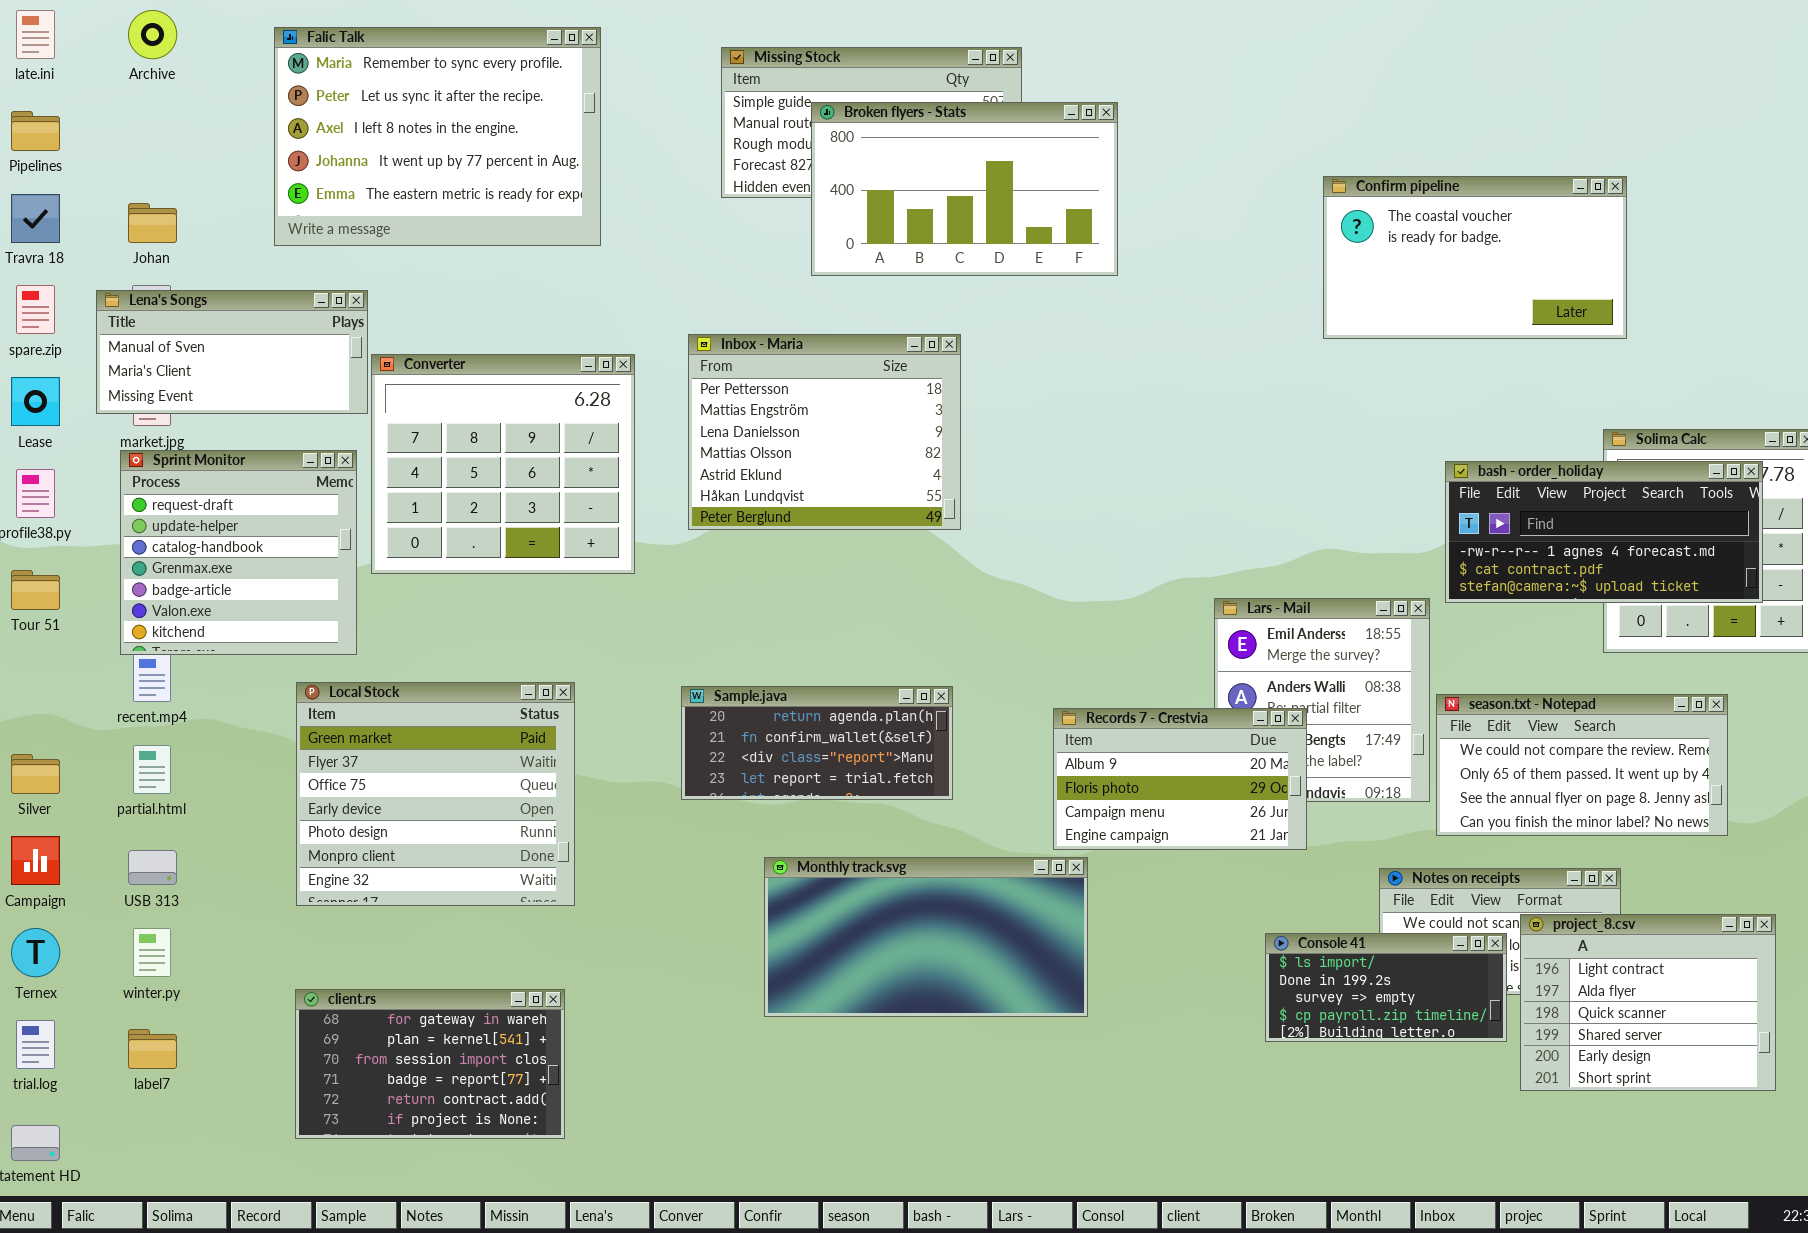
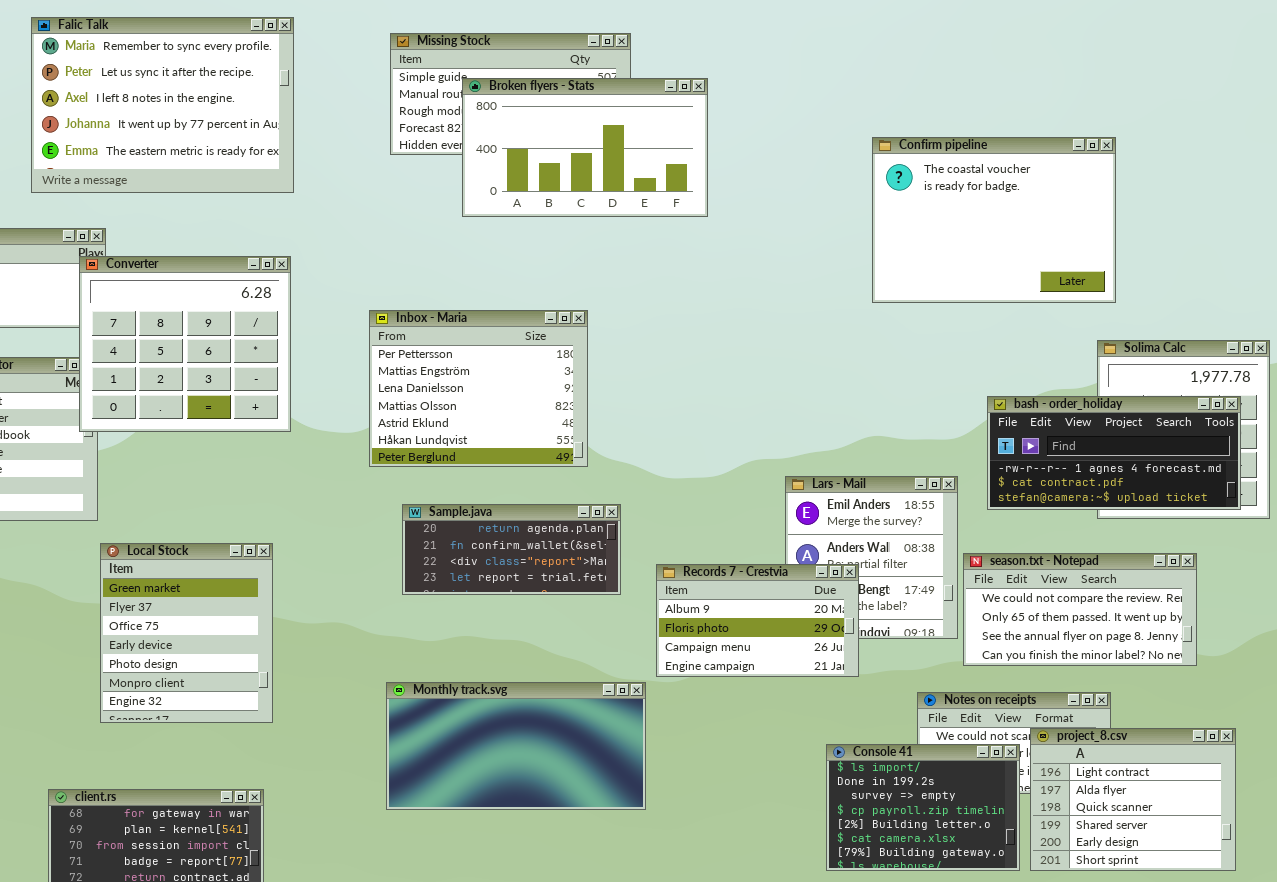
Confirm pipeline: [1323,176,1627,339] -> [872,137,1116,303], resized
Inbox - Maria: [688,334,961,530] -> [369,310,588,467], moved
Converter: [371,354,635,574] -> [79,256,291,432], moved
bash - order_holiday: [1445,461,1763,603] -> [987,396,1241,510], moved
Local Stock: [296,682,575,906] -> [100,543,273,723], resized
Sample.java: [681,686,953,800] -> [402,504,621,595], moved
Monthly track.svg: [764,857,1088,1017] -> [386,682,646,810], moved
Console 41: [1265,933,1507,1042] -> [826,744,1020,871], resized

